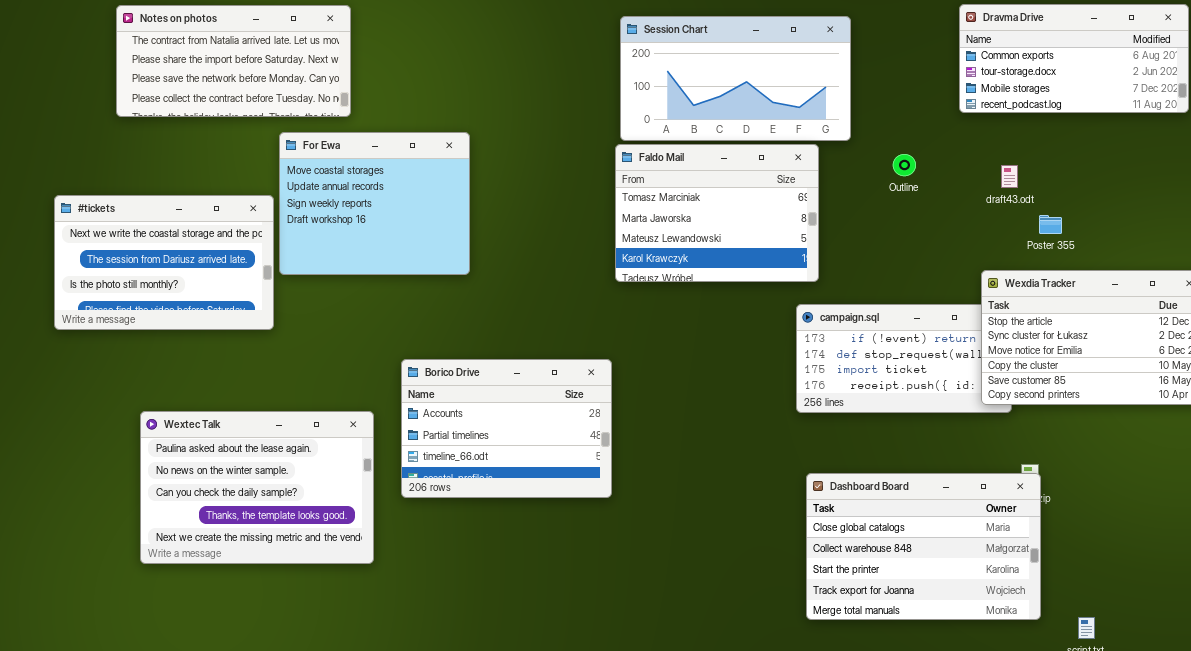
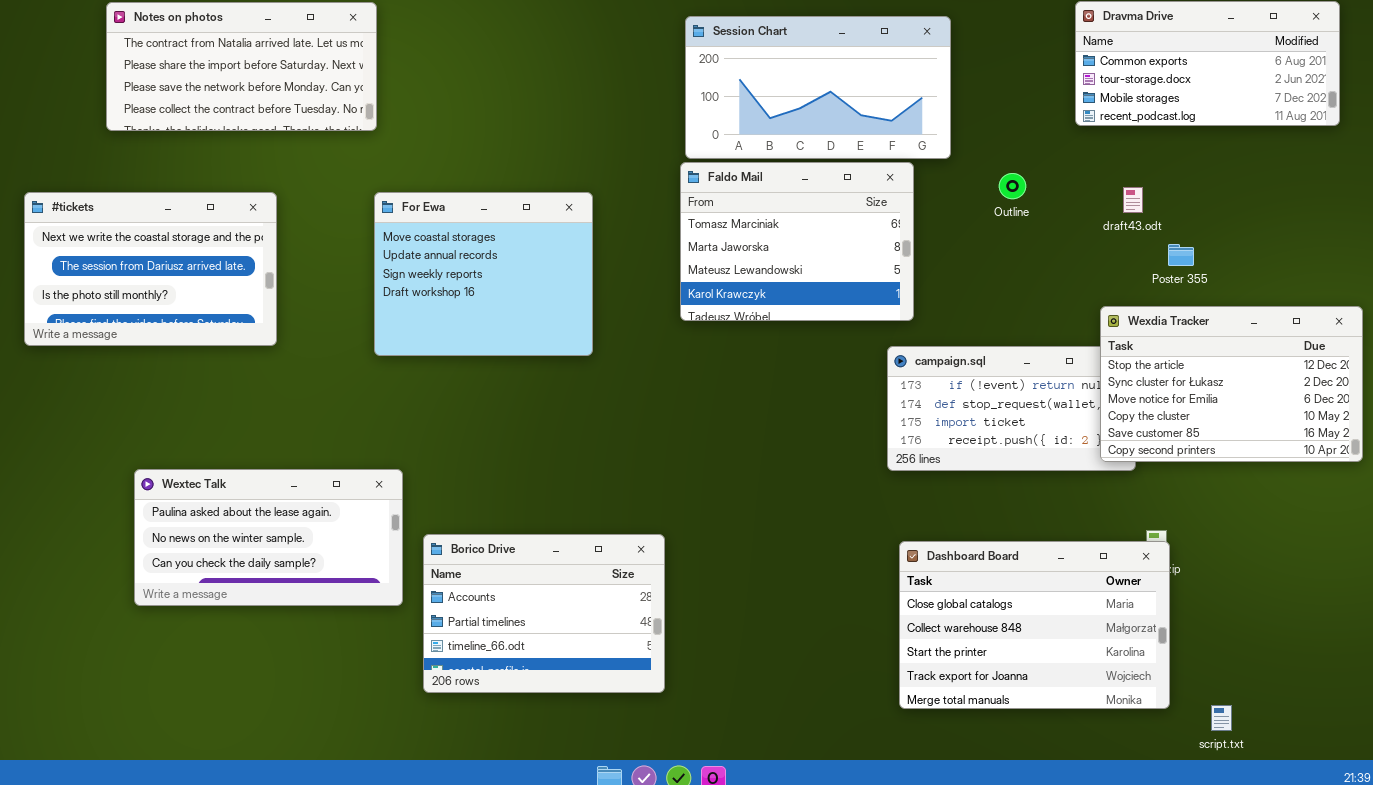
For Ewa: [279,132,470,275] -> [374,192,593,356], moved
#tickets: [54,195,274,330] -> [24,192,277,346], moved
Borico Drive: [401,359,612,498] -> [423,534,665,693], moved
Wextec Talk: [140,411,374,564] -> [134,469,403,606], resized

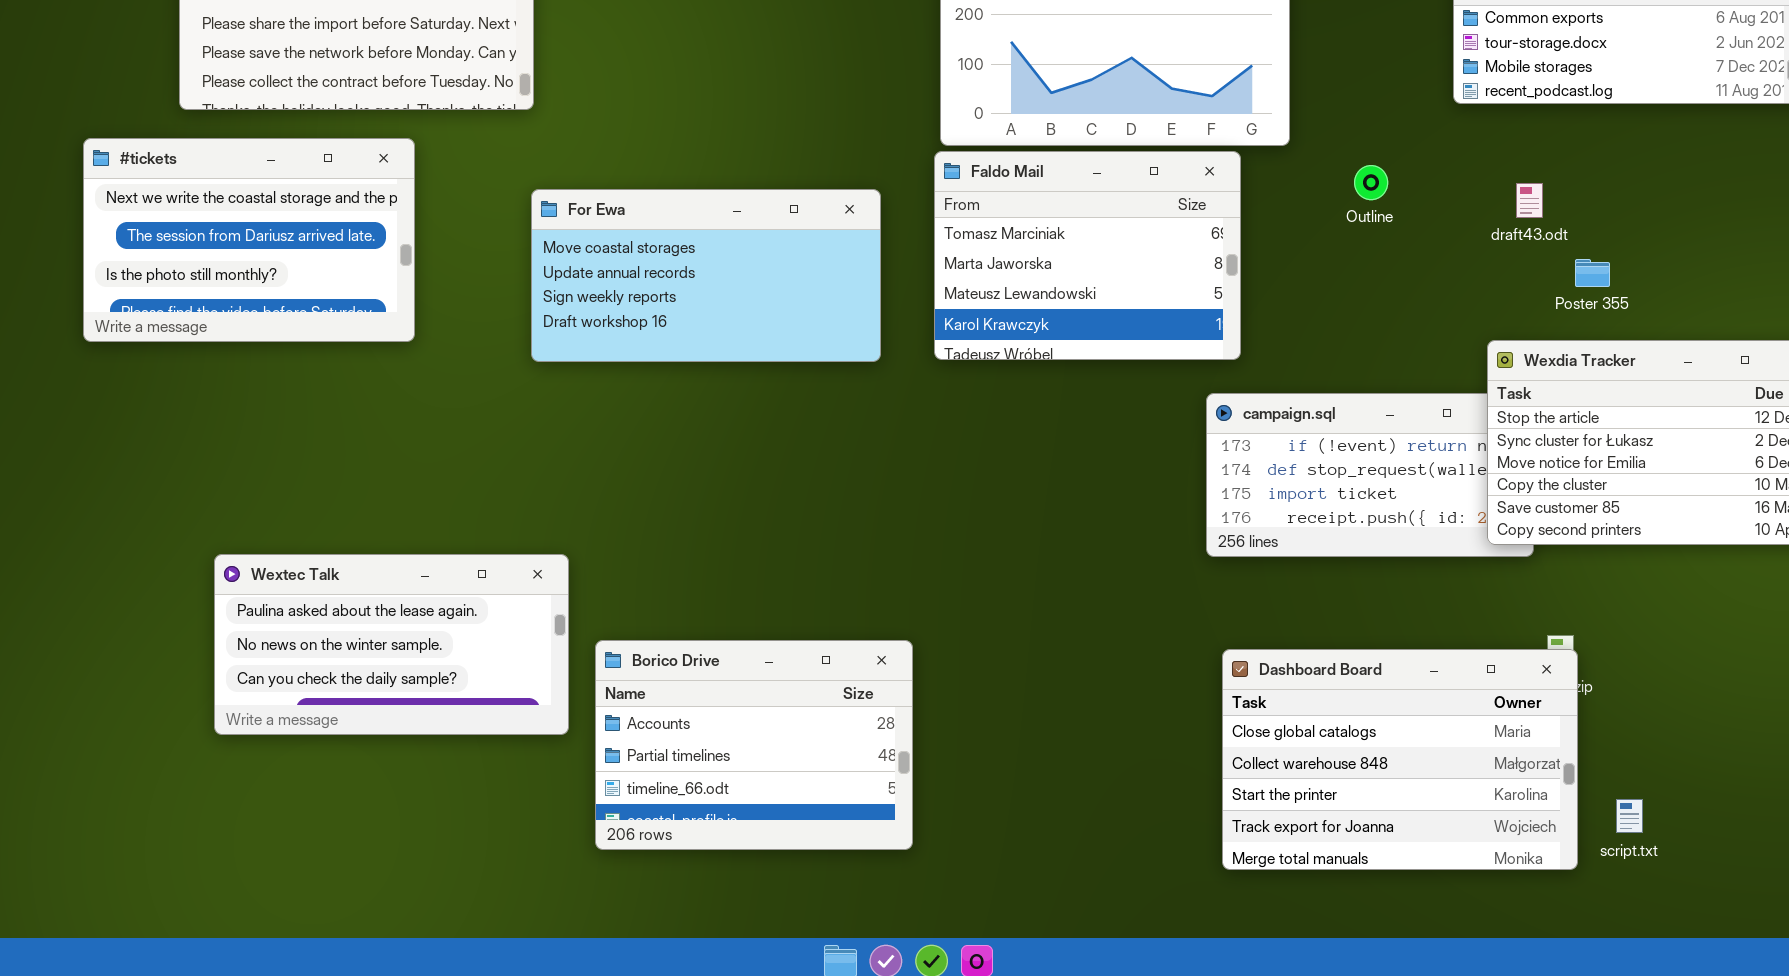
#tickets: [24,192,277,346] -> [83,138,415,342], moved
For Ewa: [374,192,593,356] -> [531,189,881,362], resized
script.txt: [1211,705,1232,731] -> [1616,799,1643,833], moved

